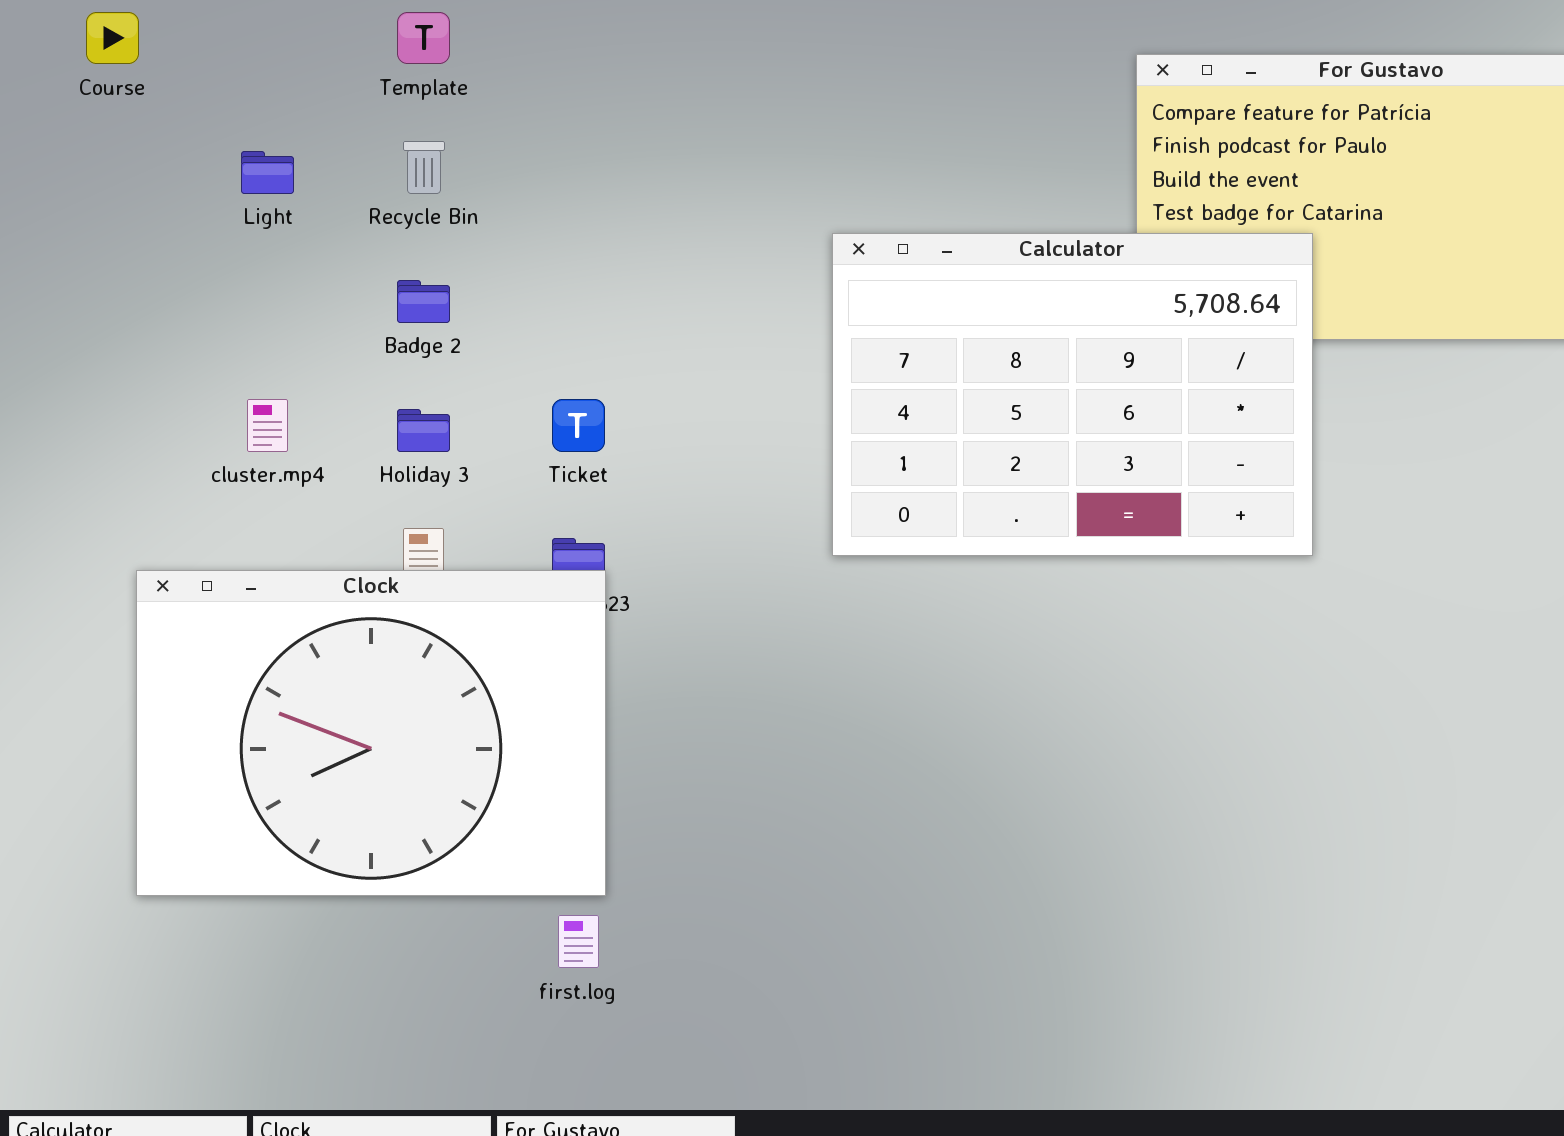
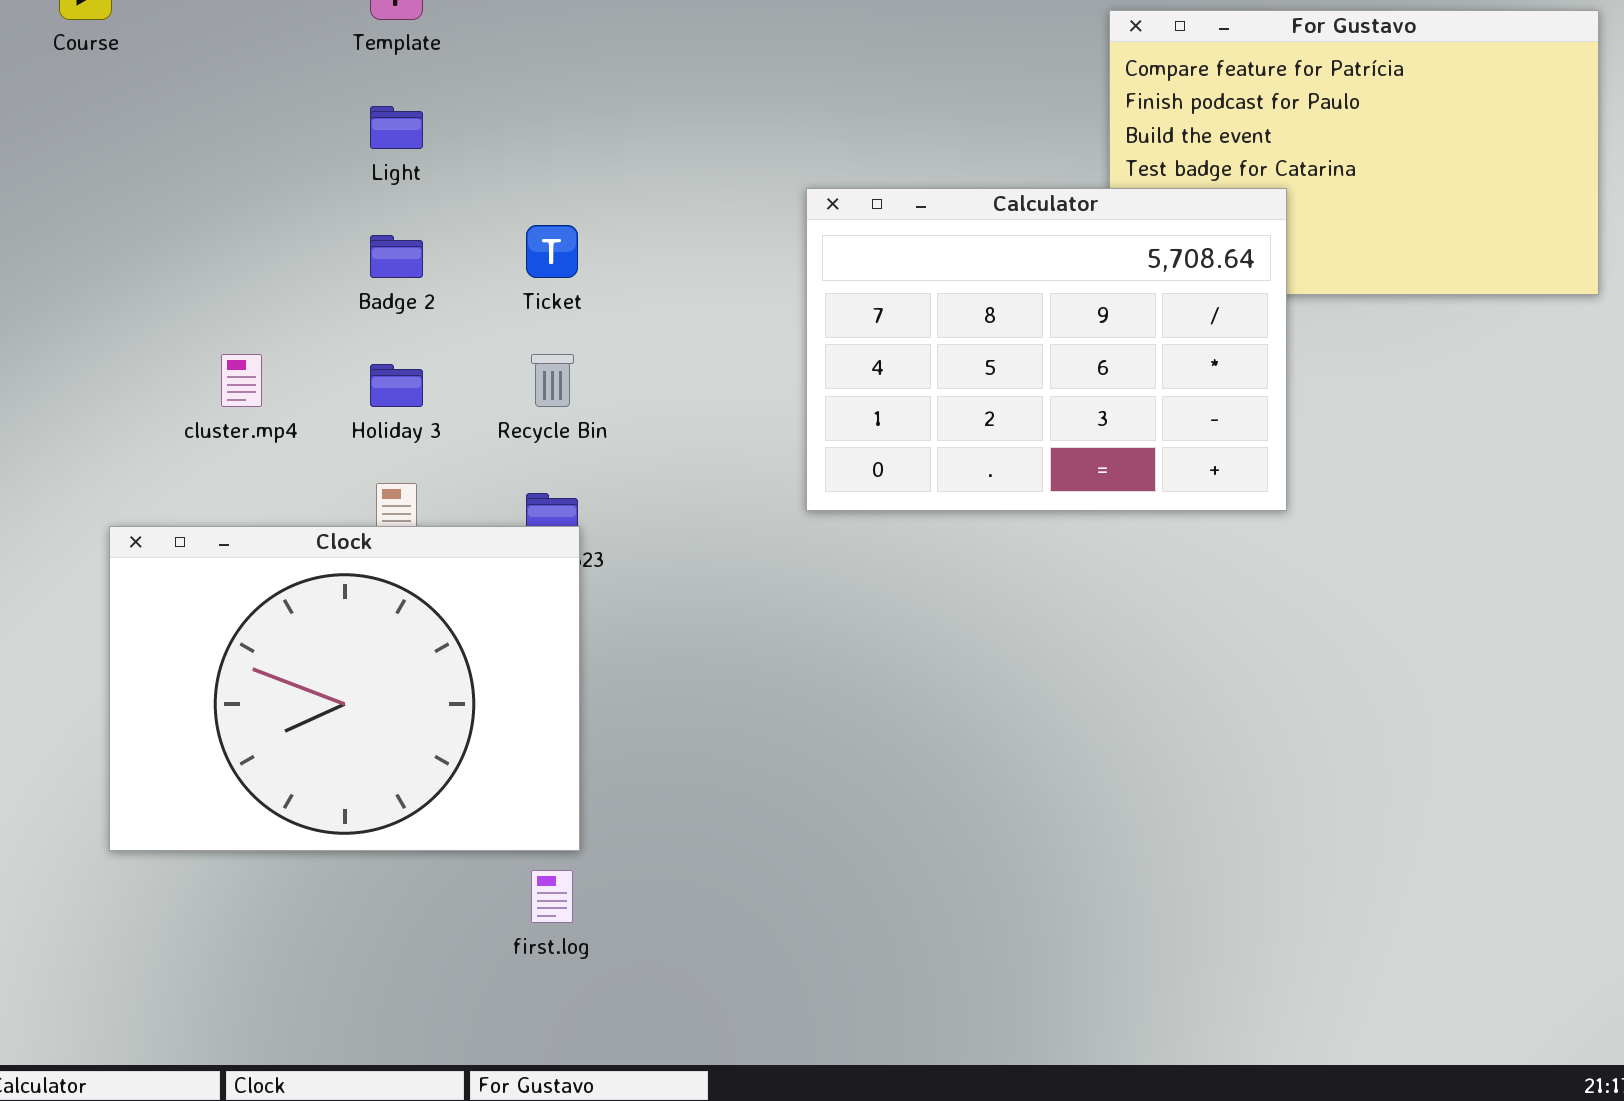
Recycle Bin: [403,141,445,194] -> [531,354,574,407], moved
Light: [241,151,294,194] -> [370,106,423,149], moved
Ticket: [552,399,605,452] -> [526,225,578,278], moved

